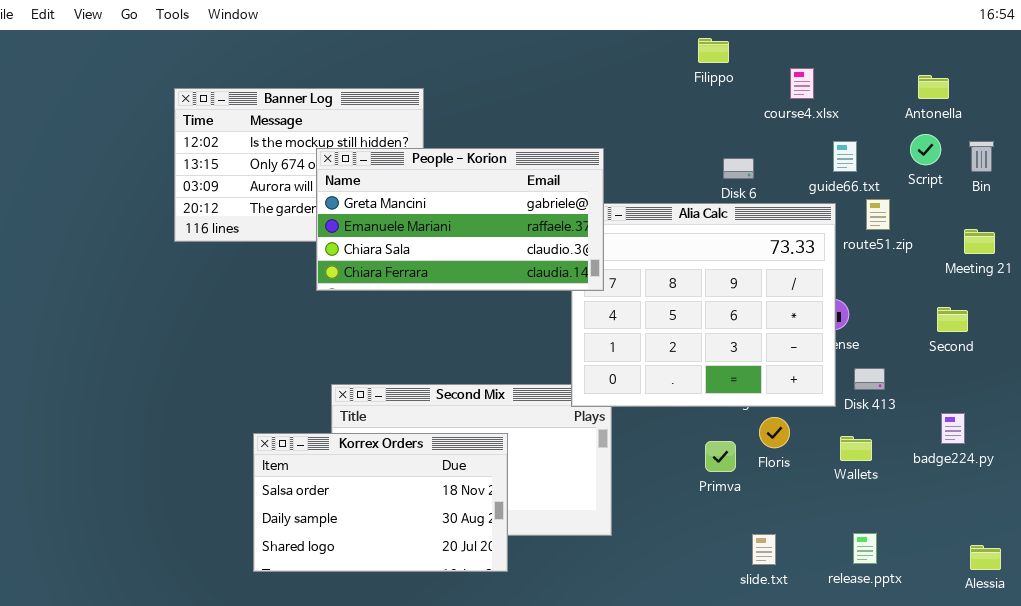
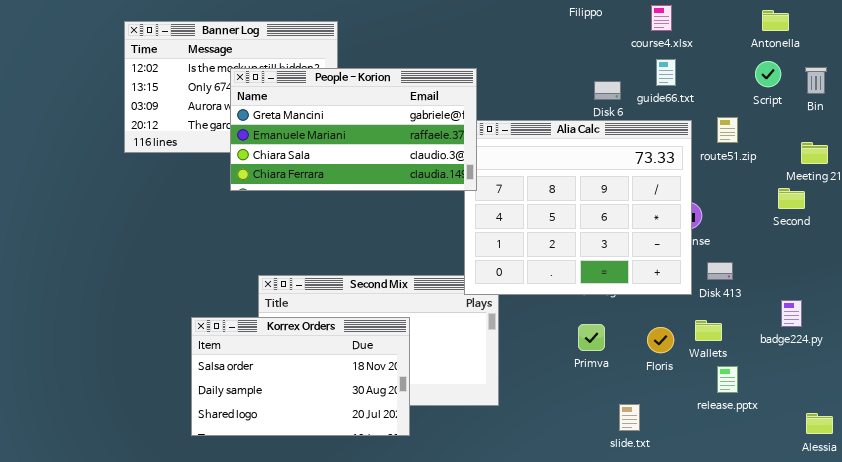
guide66.txt: [833,141,857,172] -> [656,59,676,86], moved
People - Korion: [316,148,604,291] -> [230,68,477,191], moved
Second: [937,307,968,332] -> [778,188,805,209], moved
Floris: [759,417,790,448] -> [647,327,674,353], moved
release.pptx: [853,533,877,564] -> [717,366,738,393], moved

